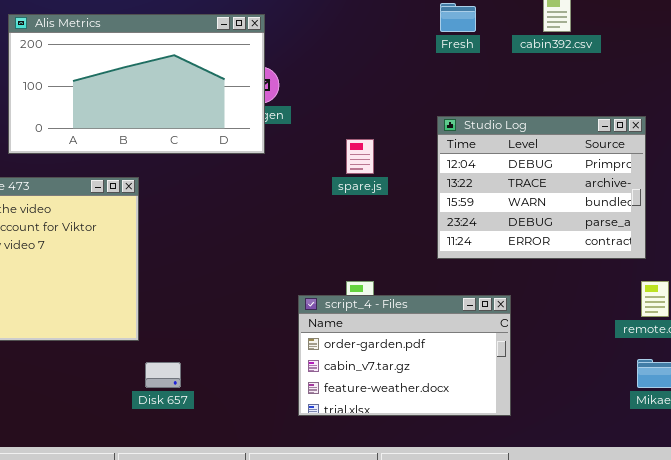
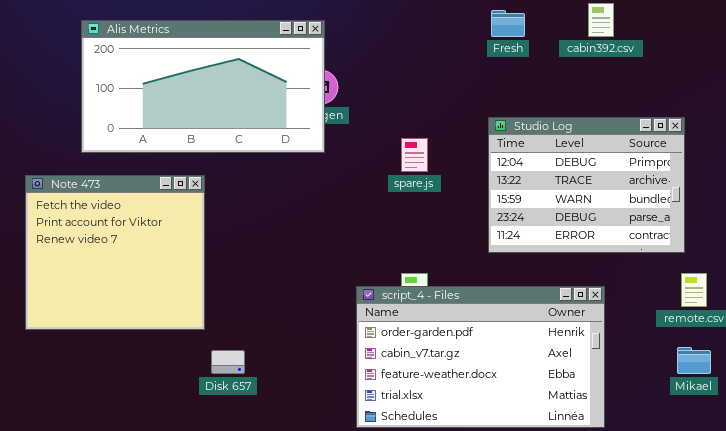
script_4 - Files: [298,295,511,416] -> [356,286,605,428], resized

